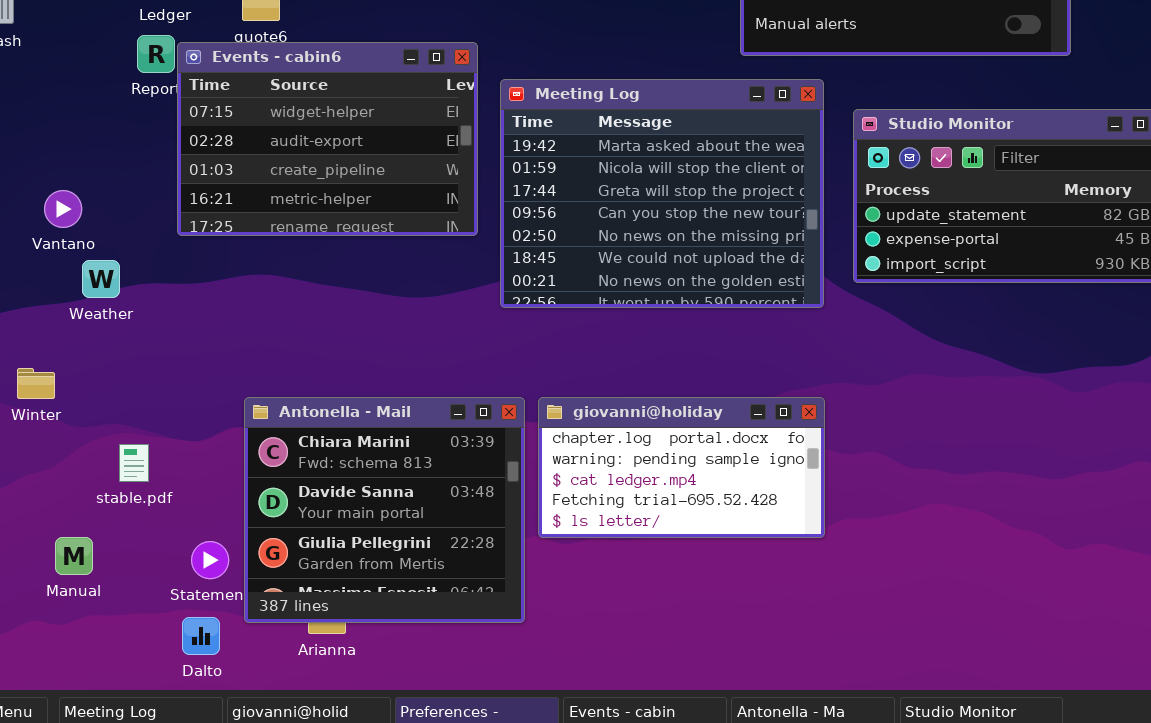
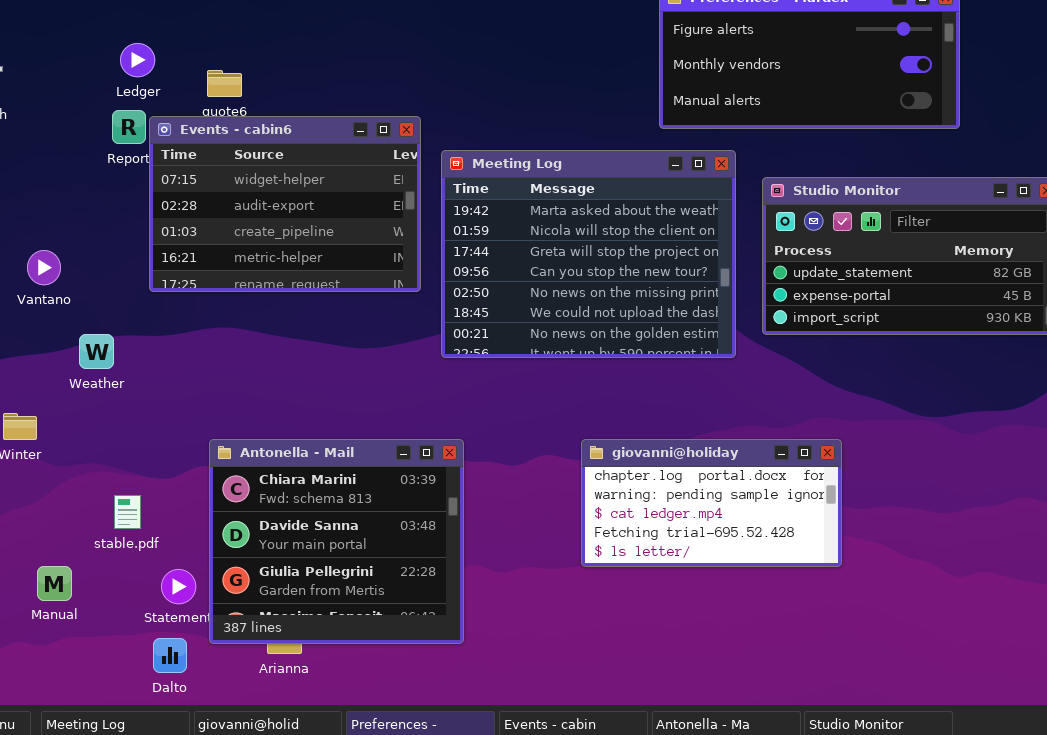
Weather: [82,260,120,298] -> [79,334,114,369], moved
giovanni@holiday: [538,397,825,538] -> [581,439,842,567], moved
stable.pdf: [119,444,149,482] -> [114,495,141,529], moved

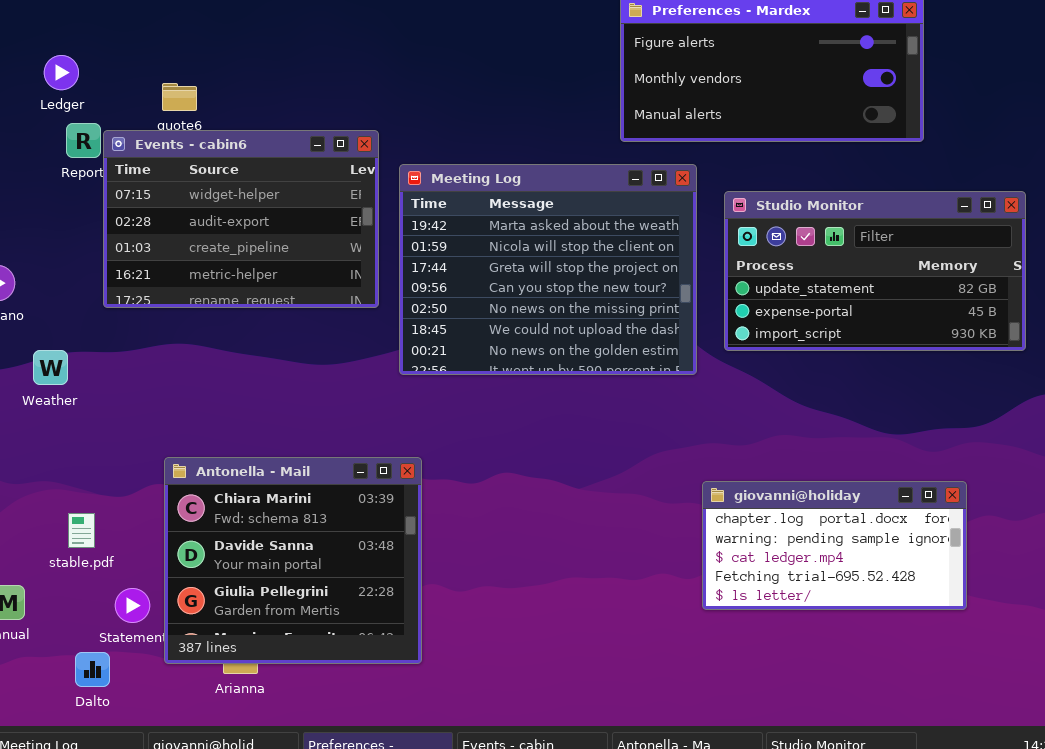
Ledger: [120,43,155,77] -> [44,55,79,90], moved
giovanni@holiday: [581,439,842,567] -> [702,481,967,610], moved
Dalto: [153,638,187,673] -> [75,652,110,687], moved

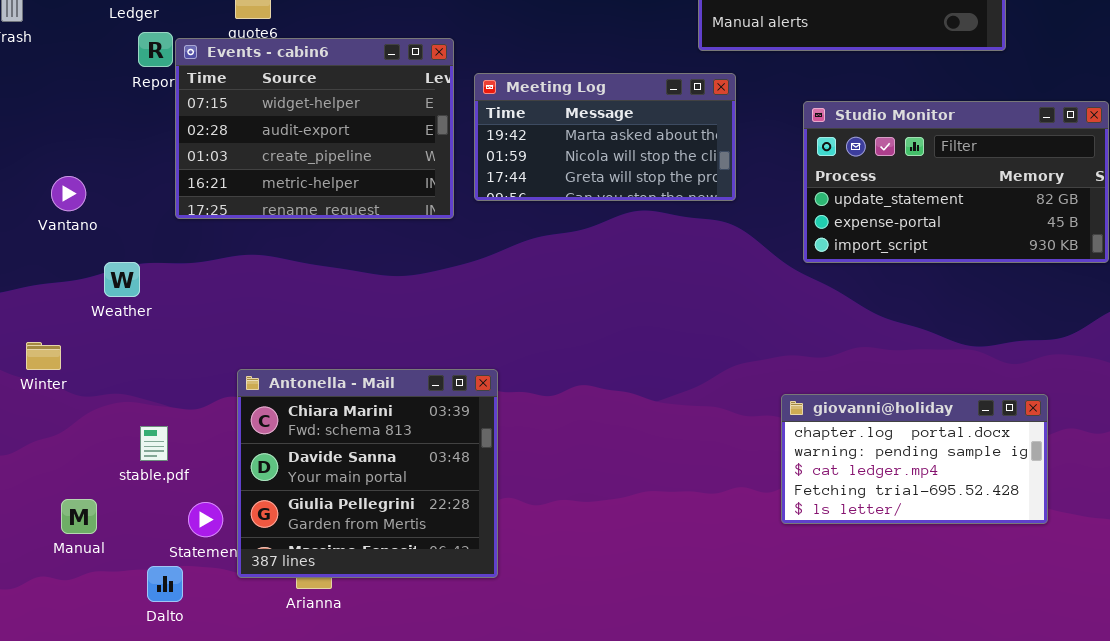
Meeting Log: [399,164,697,375] -> [474,73,736,201], resized

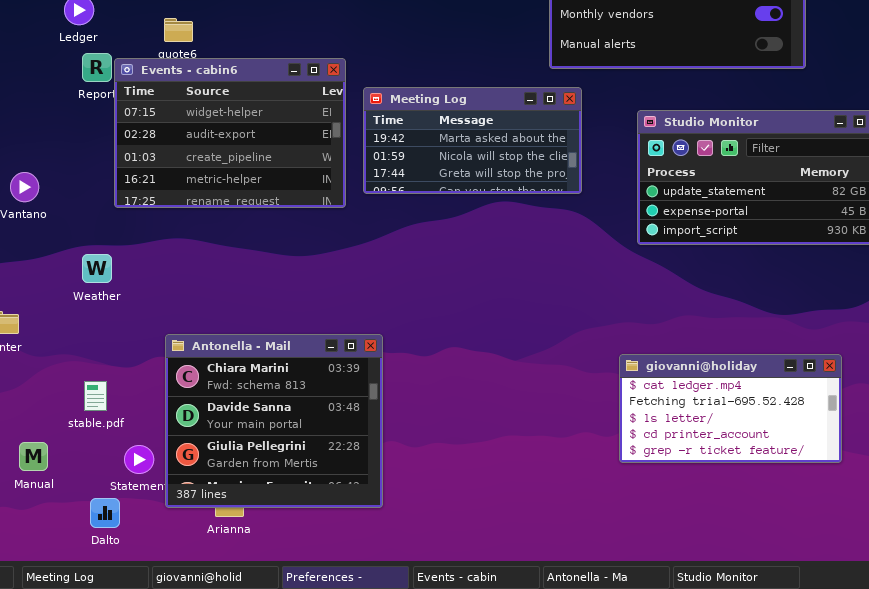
Weather: [104,262,140,297] -> [82,254,112,283], moved
giovanni@holiday: [781,394,1048,524] -> [619,354,842,463], scrolled down 2 rows

